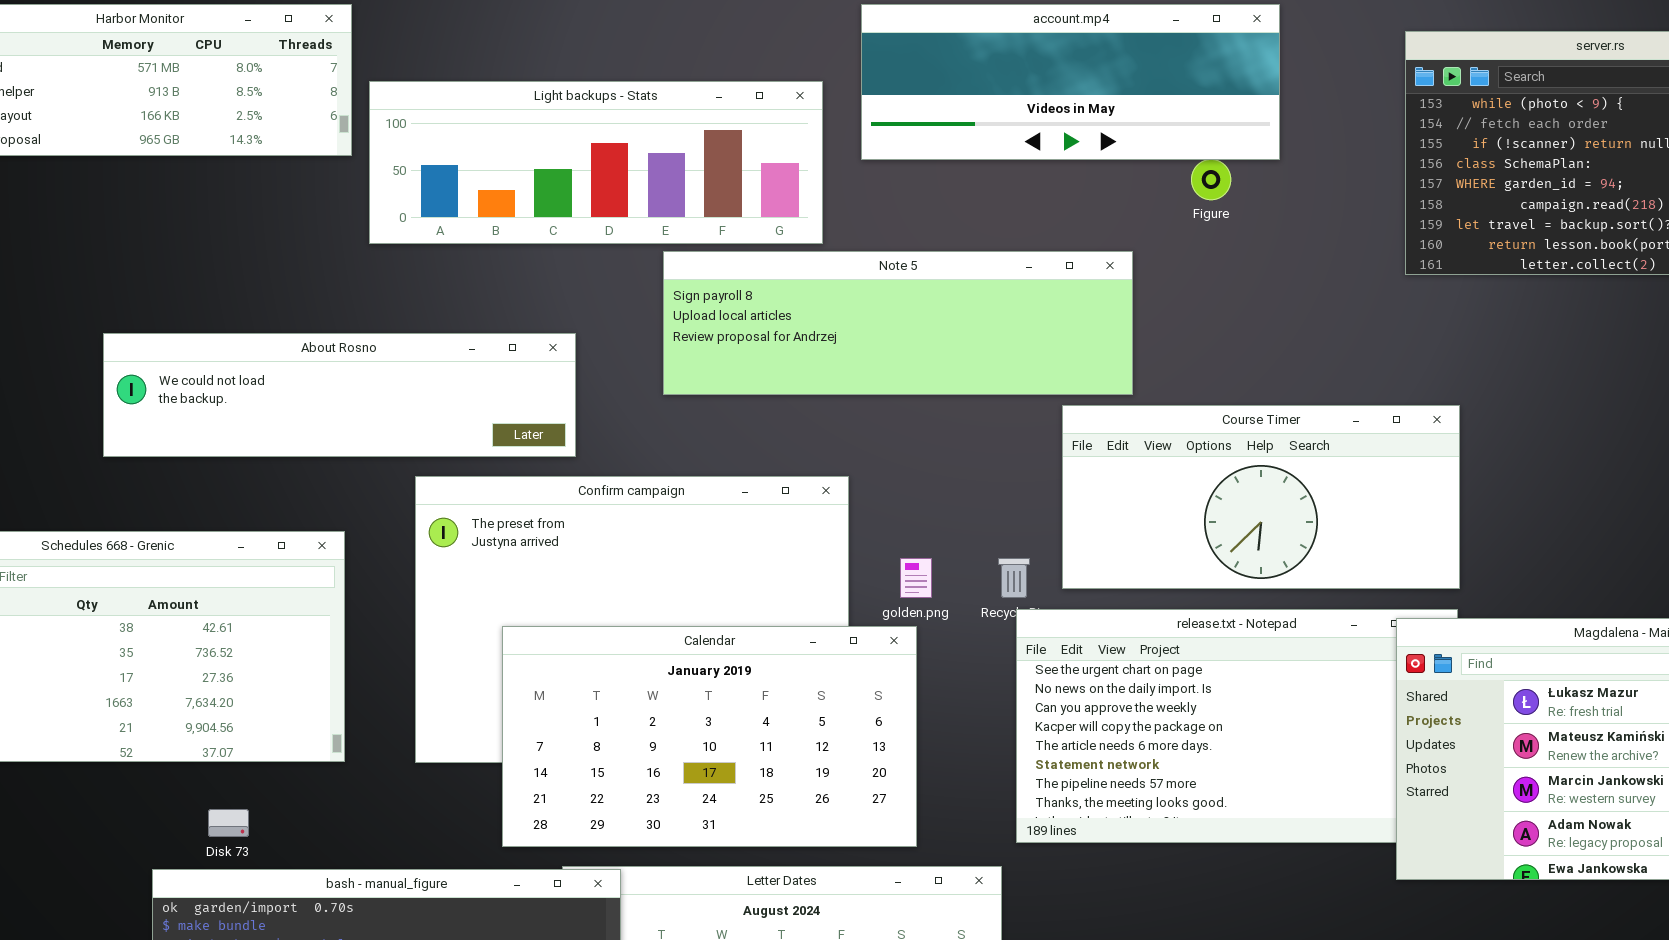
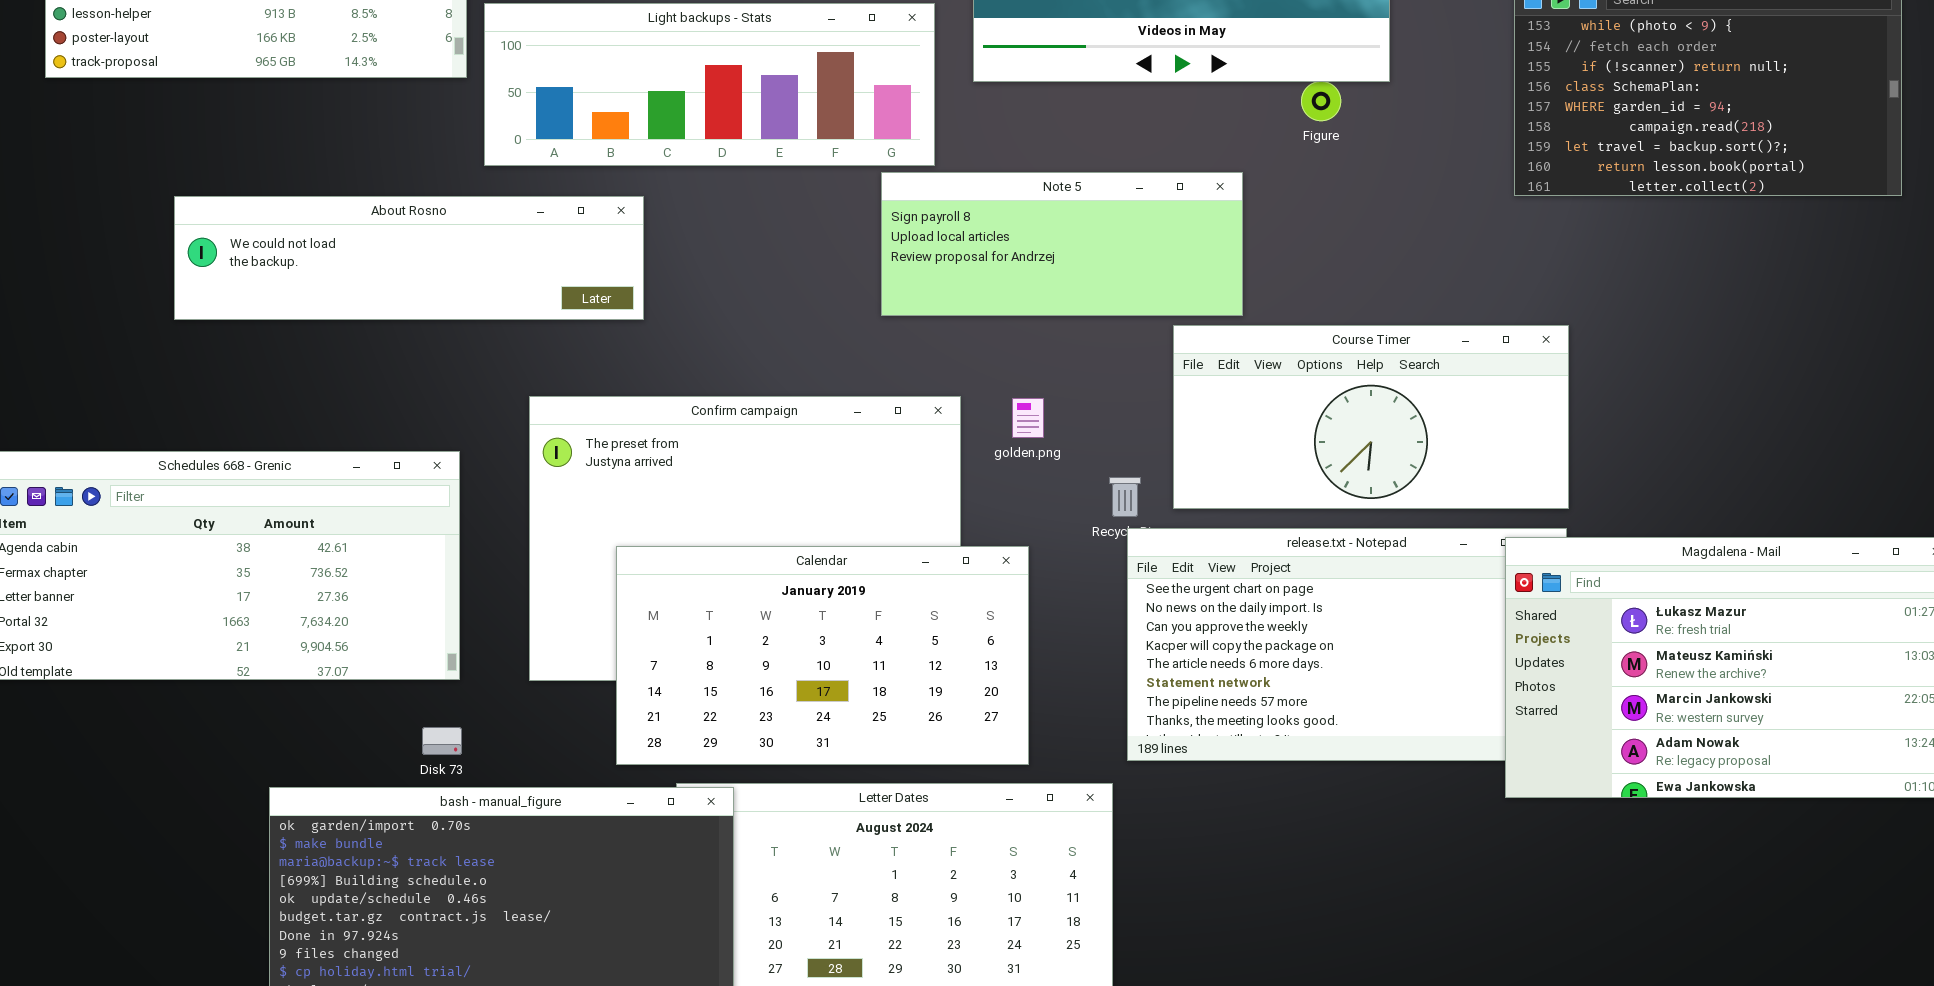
Note 5: [663,251,1133,395] -> [881,172,1243,316], resized
About Rosno: [103,333,576,457] -> [174,196,644,320], moved
golden.png: [900,558,932,598] -> [1012,398,1044,438], moved
Disk 73: [208,809,249,837] -> [422,727,462,755], moved

